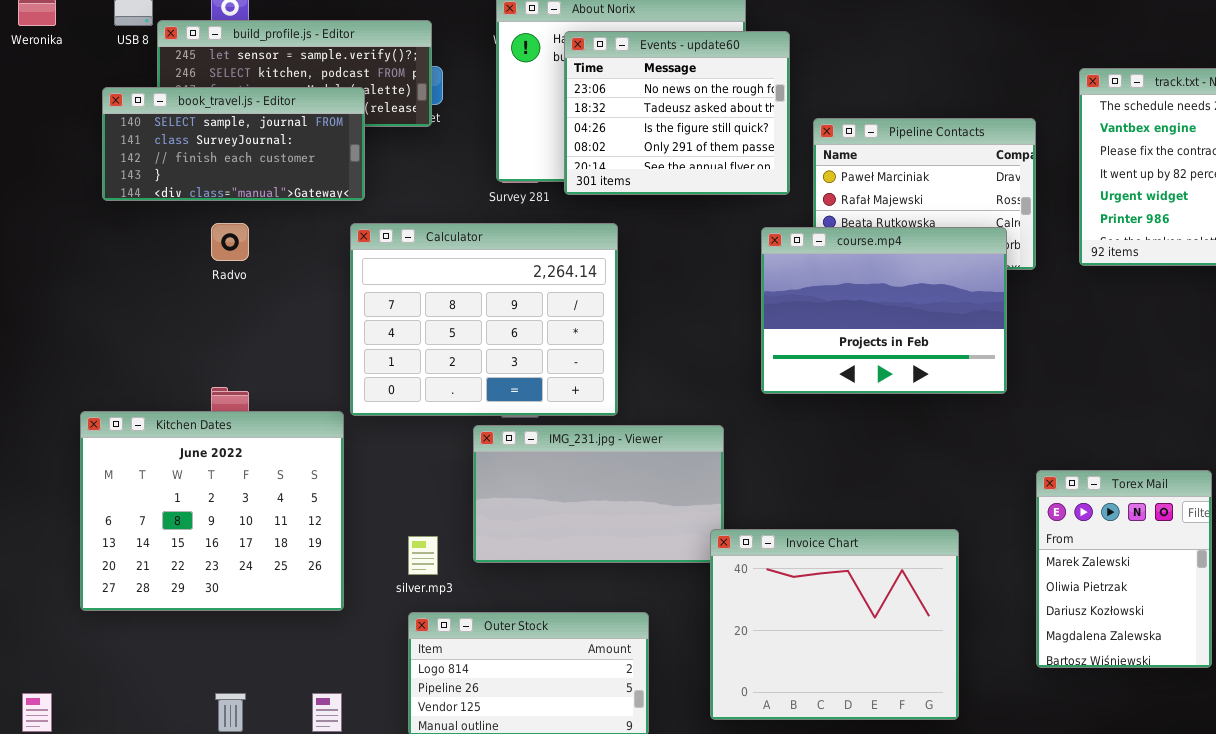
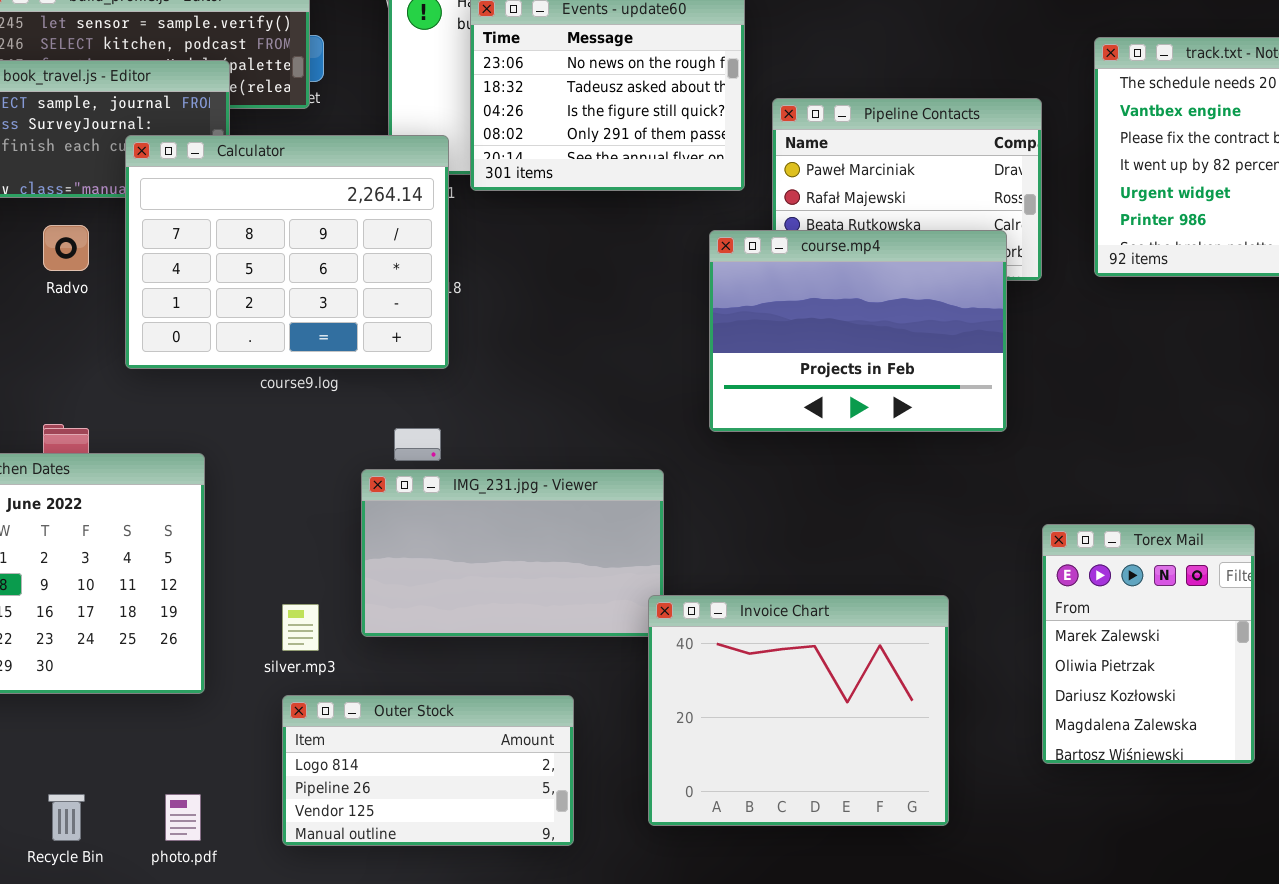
Calculator: [350,223,618,416] -> [125,135,449,369], moved

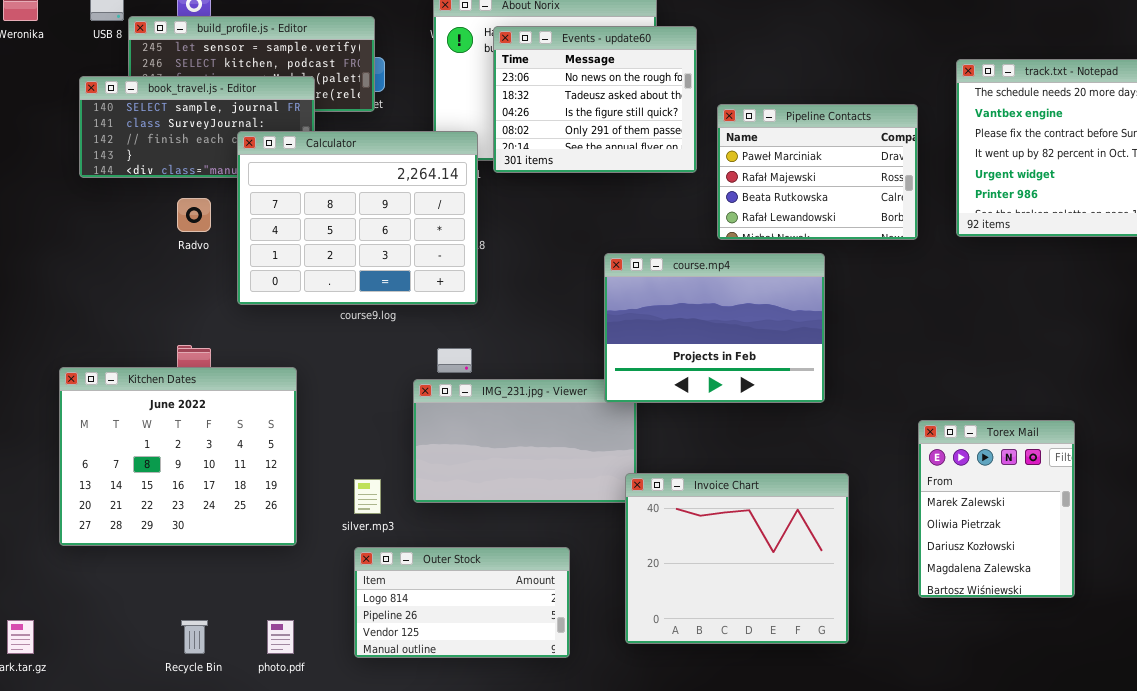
course.mp4: [709,230,1007,432] -> [604,253,825,403], moved

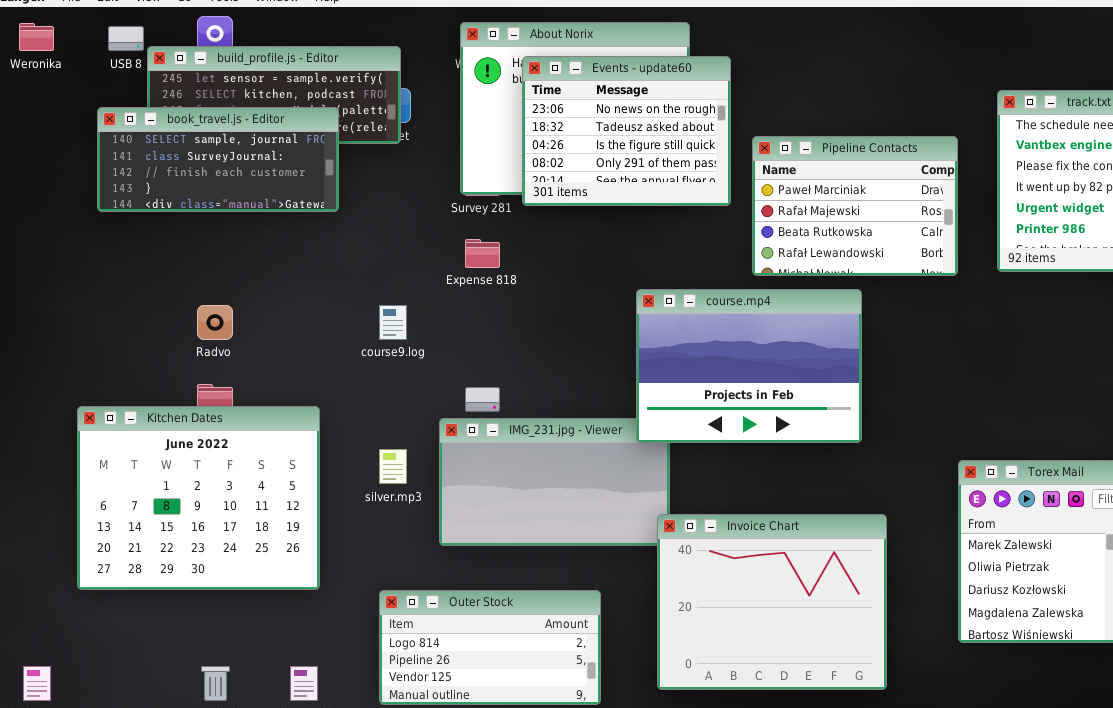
Calculator: [237,131,478,305] -> none, closed
Radvo: [177,198,211,232] -> [197,305,233,340], moved
silver.mp3: [354,479,381,514] -> [379,449,407,484], moved

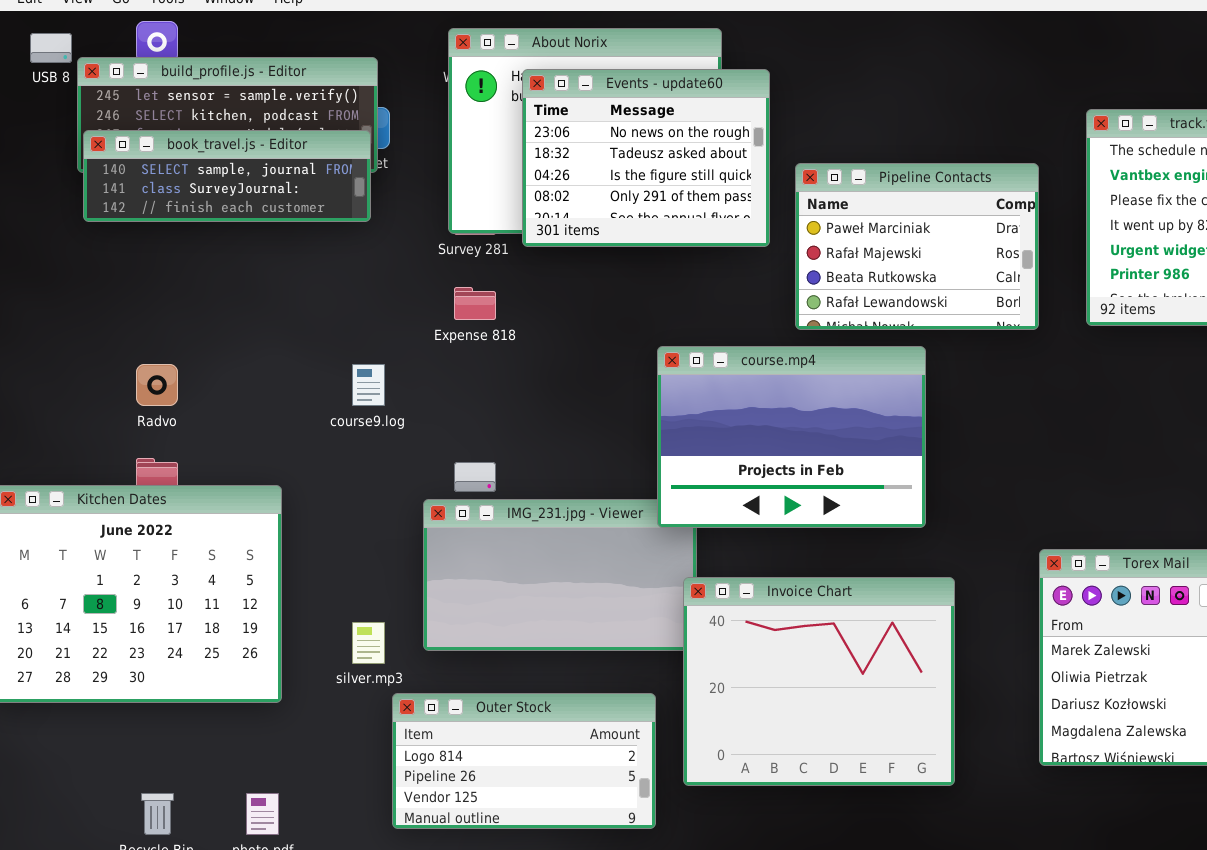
book_travel.js - Editor: [97,107,339,212] -> [83,130,371,222], moved, resized
silver.mp3: [379,449,407,484] -> [352,622,385,664], moved
Invoice Chart: [657,514,887,690] -> [683,577,955,786], moved
Outer Stock: [379,590,601,705] -> [392,693,656,829], moved

